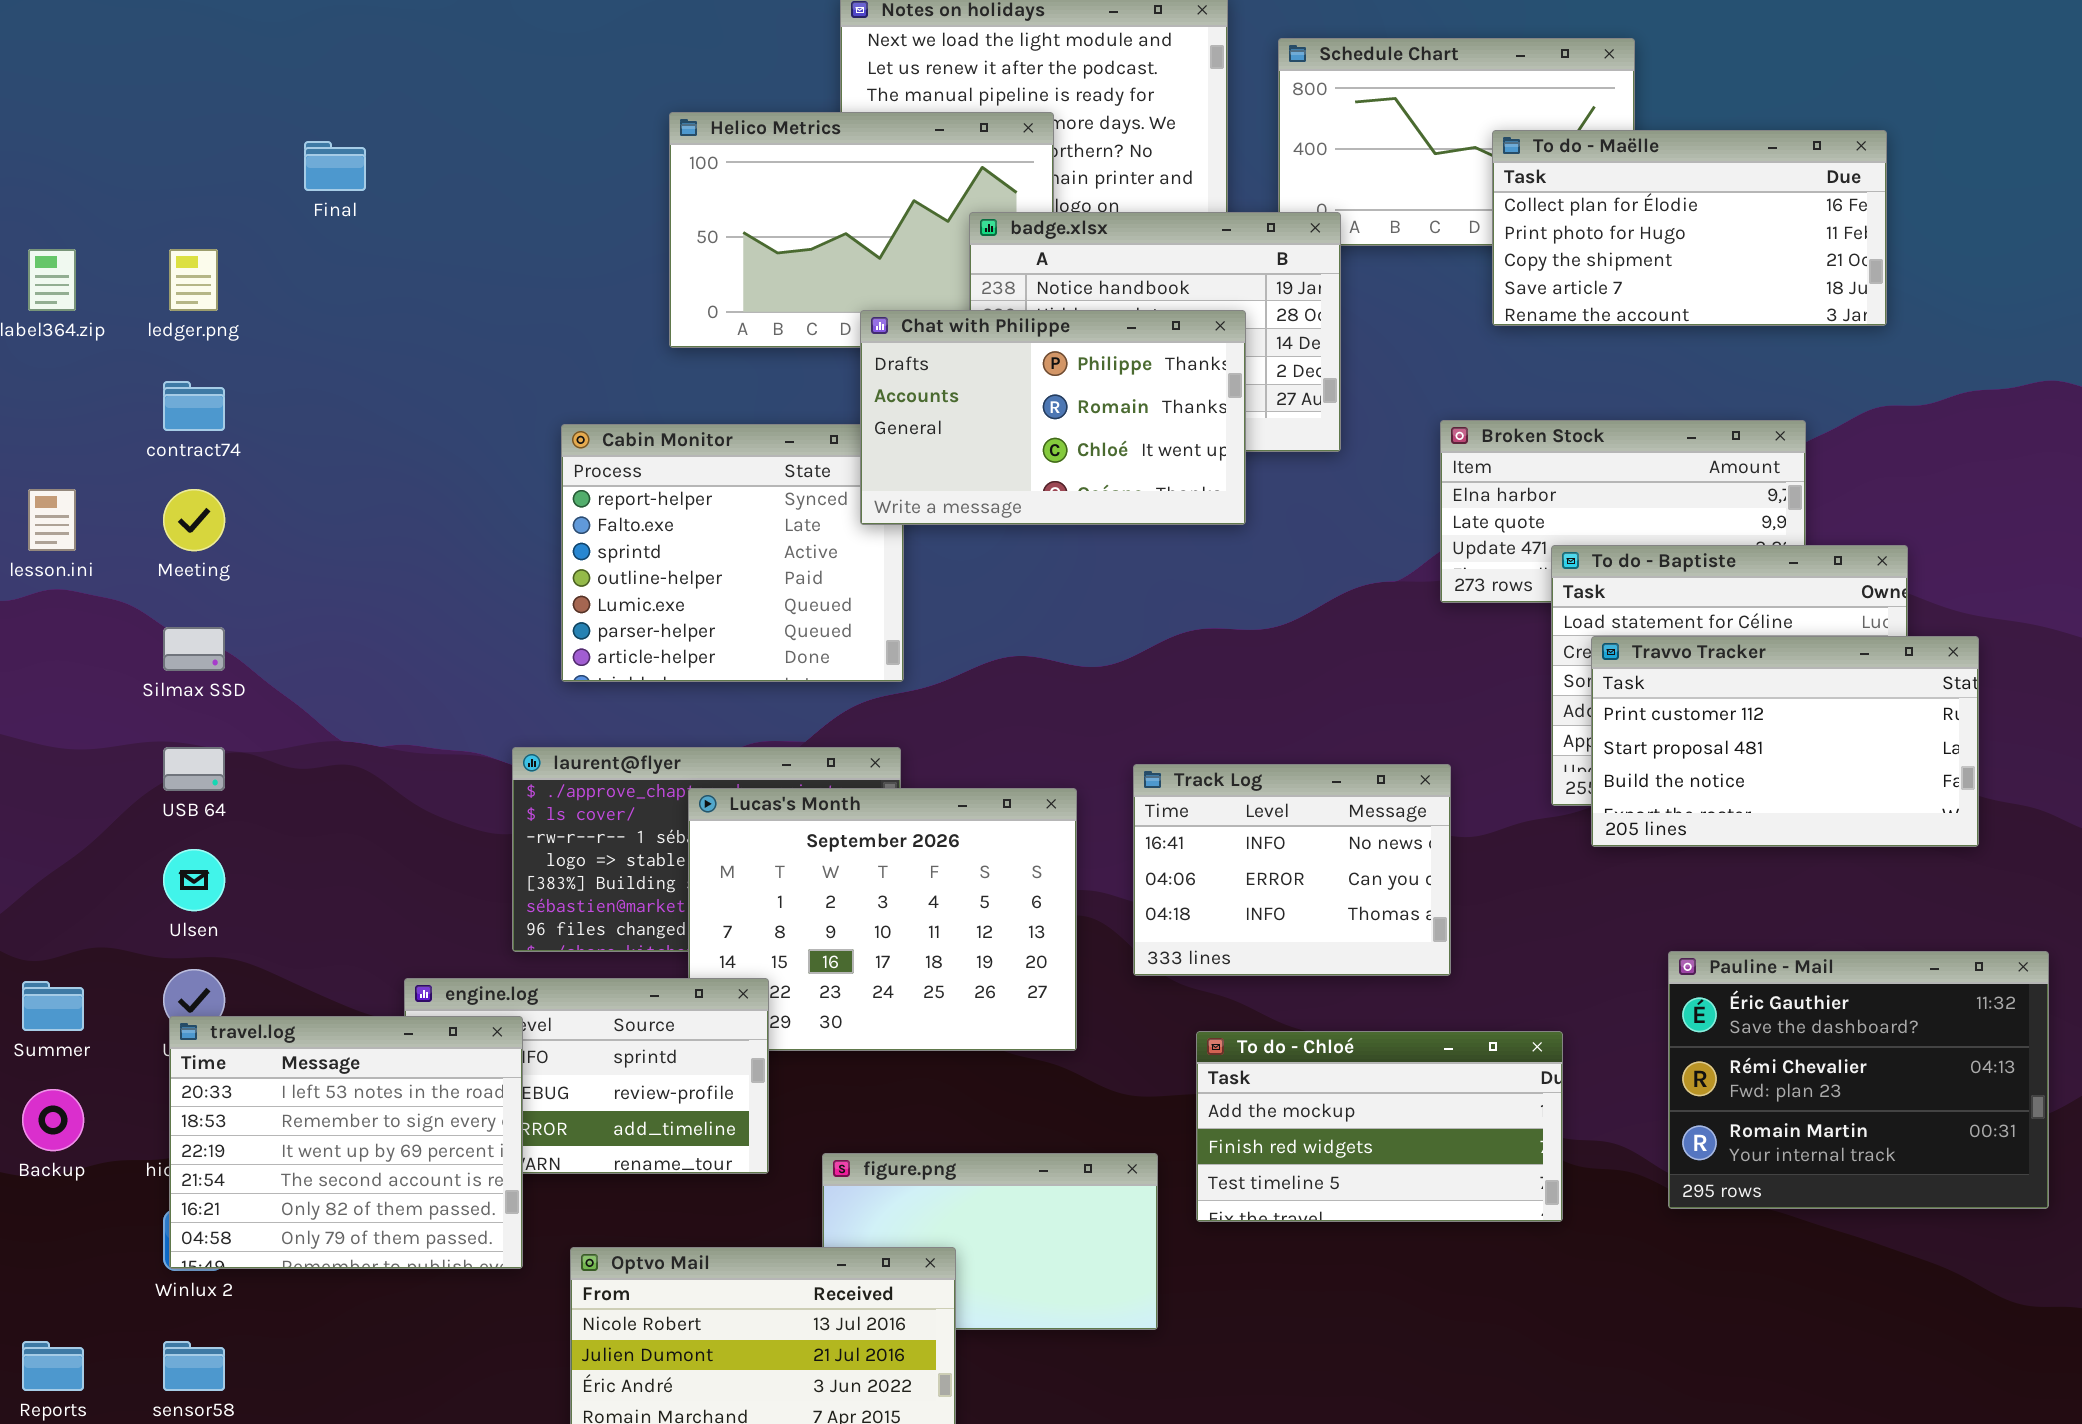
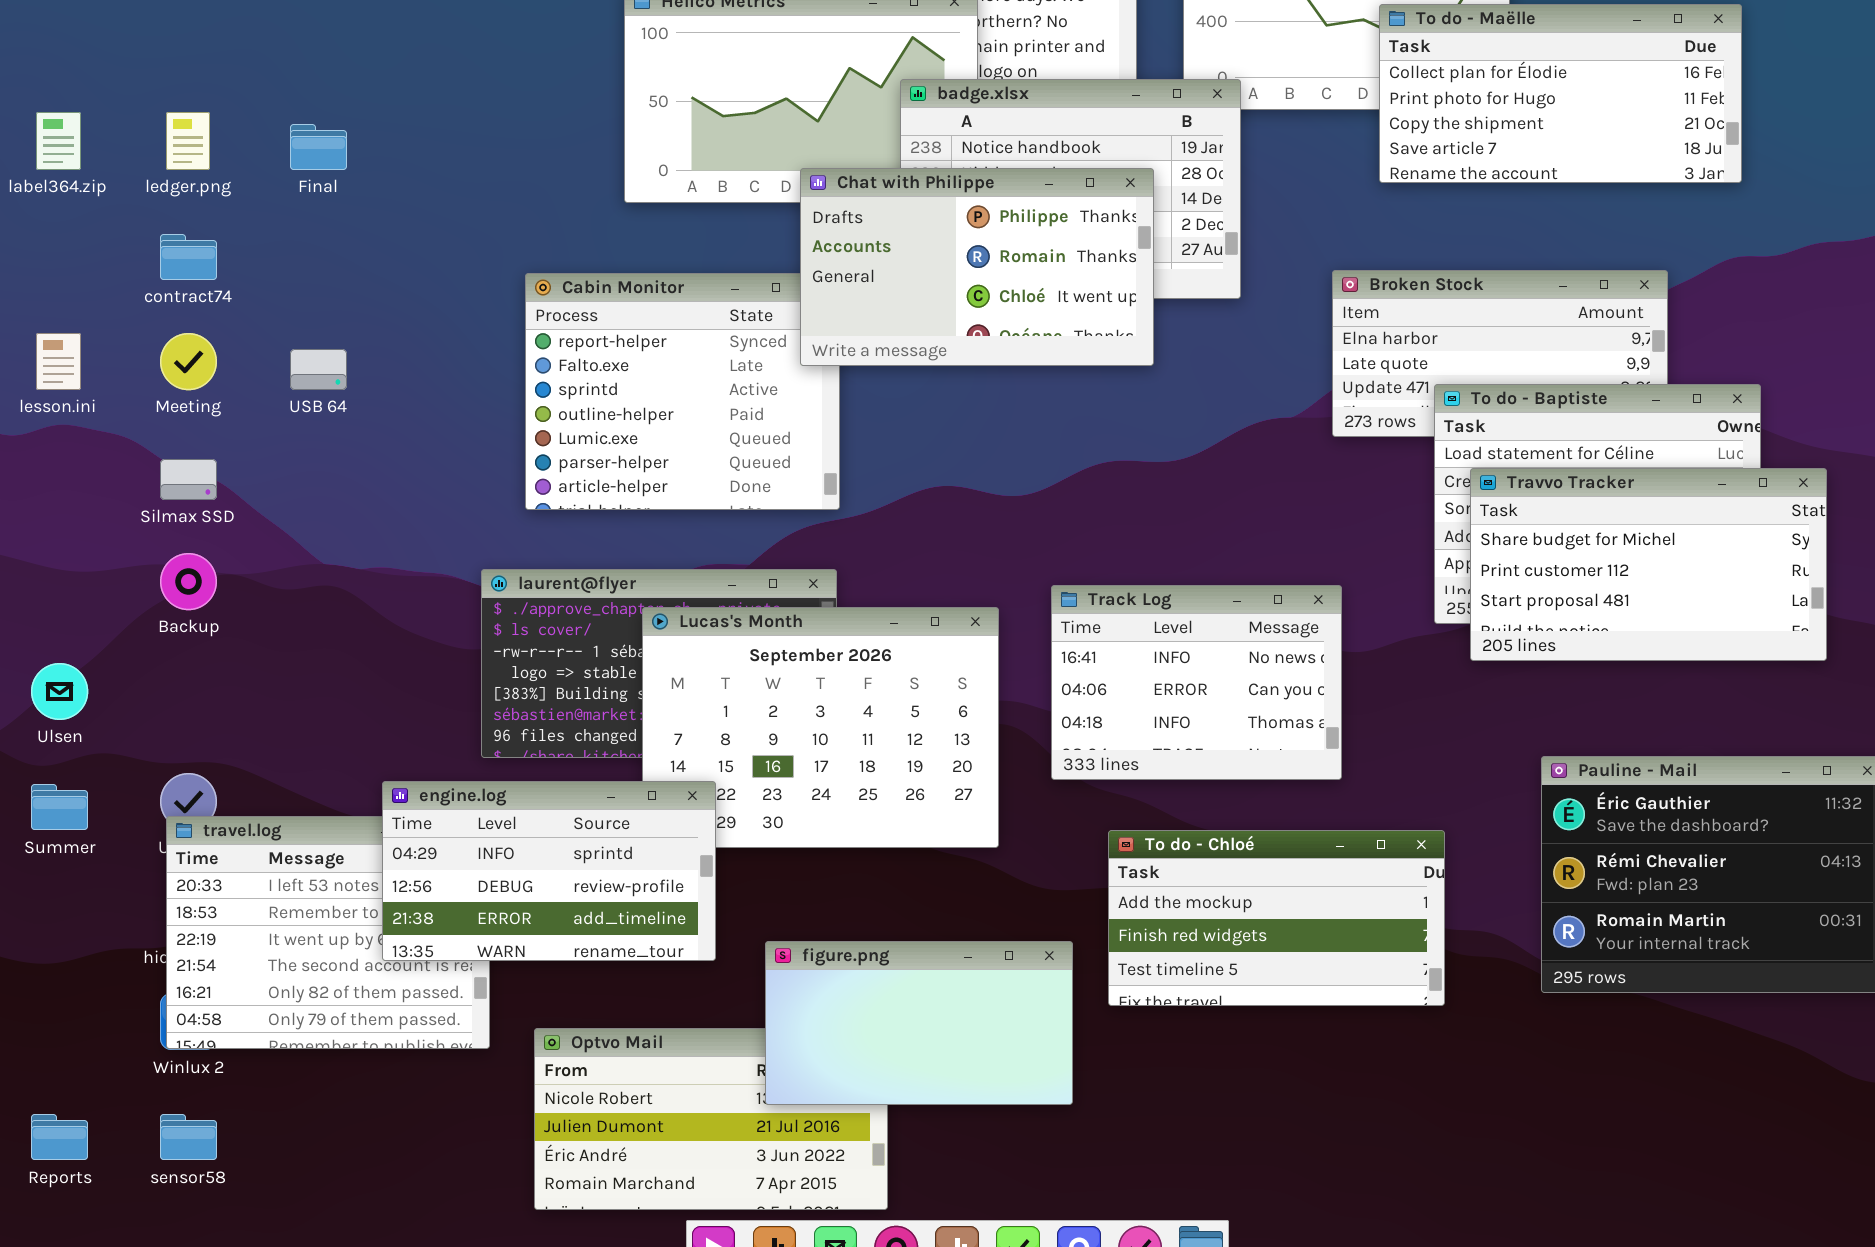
Final: [304,141,366,191] -> [290,124,347,170], moved
Travvo Tracker: [1591,636,1979,847] -> [1470,468,1827,661], scrolled up 1 row
USB 64: [163,747,225,791] -> [290,349,347,390], moved
Ulsen: [163,849,225,911] -> [31,663,88,720], moved
engine.log: [404,978,769,1174] -> [382,781,716,961], raised
Backup: [22,1089,84,1151] -> [160,553,217,610], moved
figure.png: [822,1153,1158,1330] -> [765,941,1073,1105], raised

